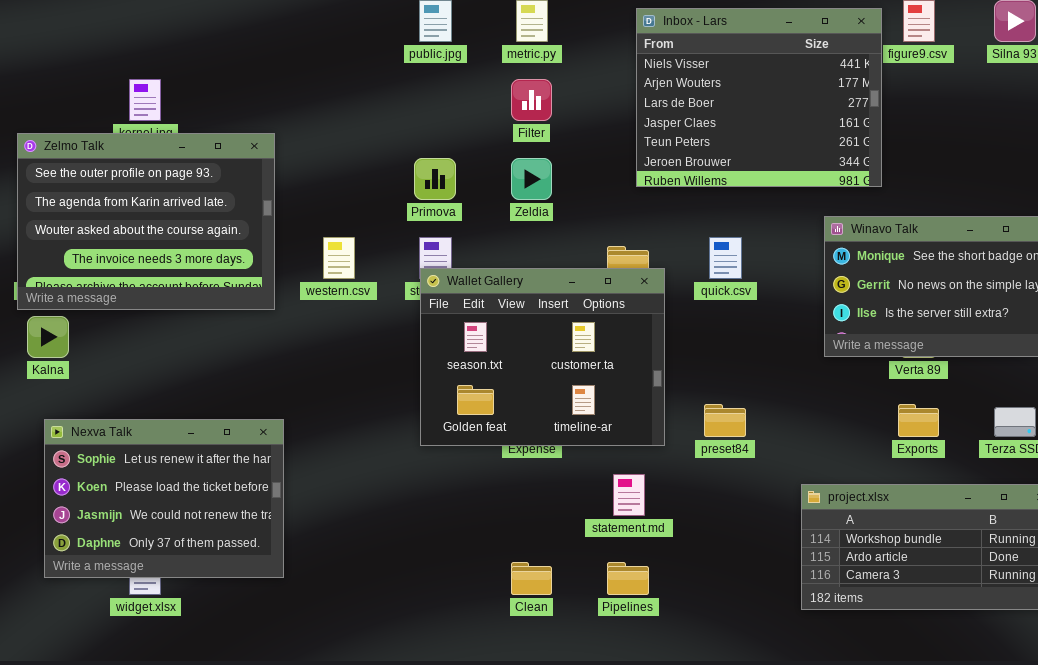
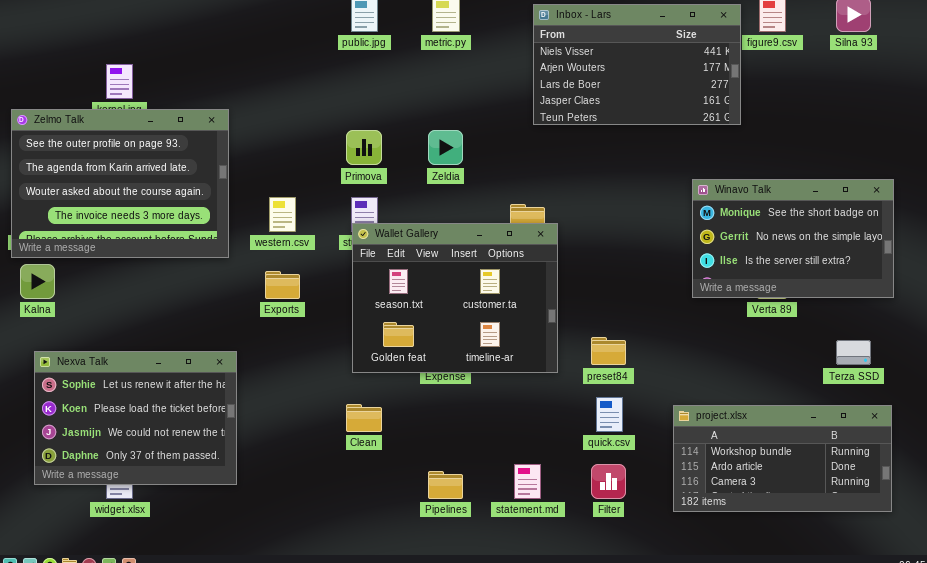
Inbox - Lars: [636,8,882,187] -> [533,4,741,125], resized
Filter: [511,79,552,121] -> [591,464,626,499], moved
quick.csv: [709,237,742,279] -> [596,397,623,432], moved
Exports: [898,404,939,437] -> [265,271,300,299], moved
statement.md: [613,474,645,516] -> [514,464,541,499], moved
Clean: [511,562,552,595] -> [346,404,382,432], moved
Pipelines: [607,562,649,595] -> [428,471,463,499], moved

